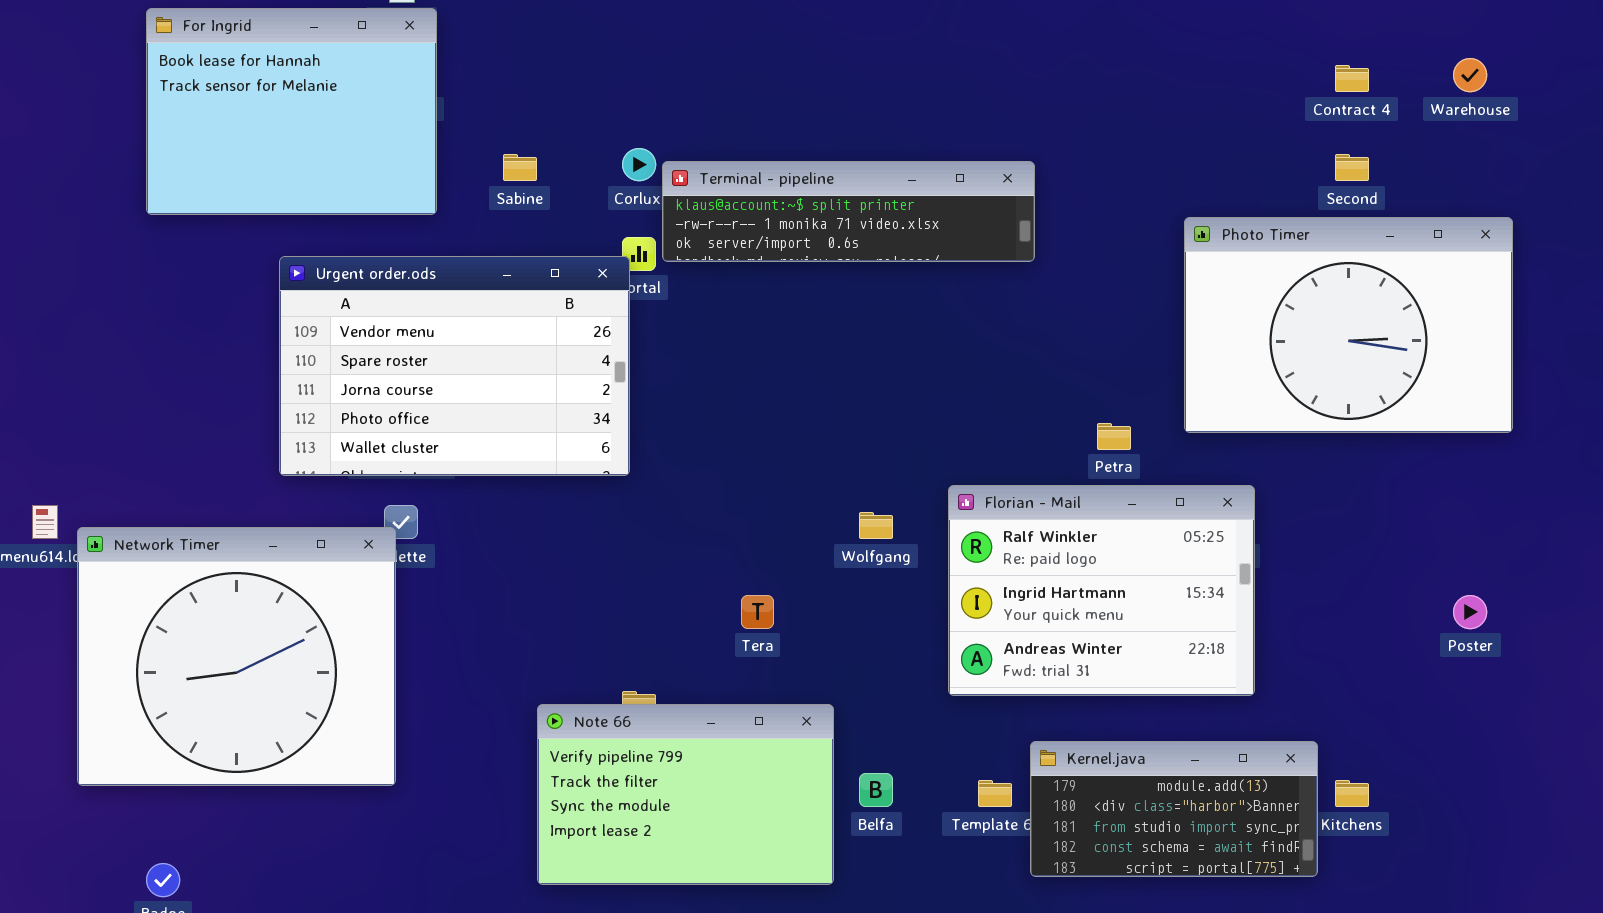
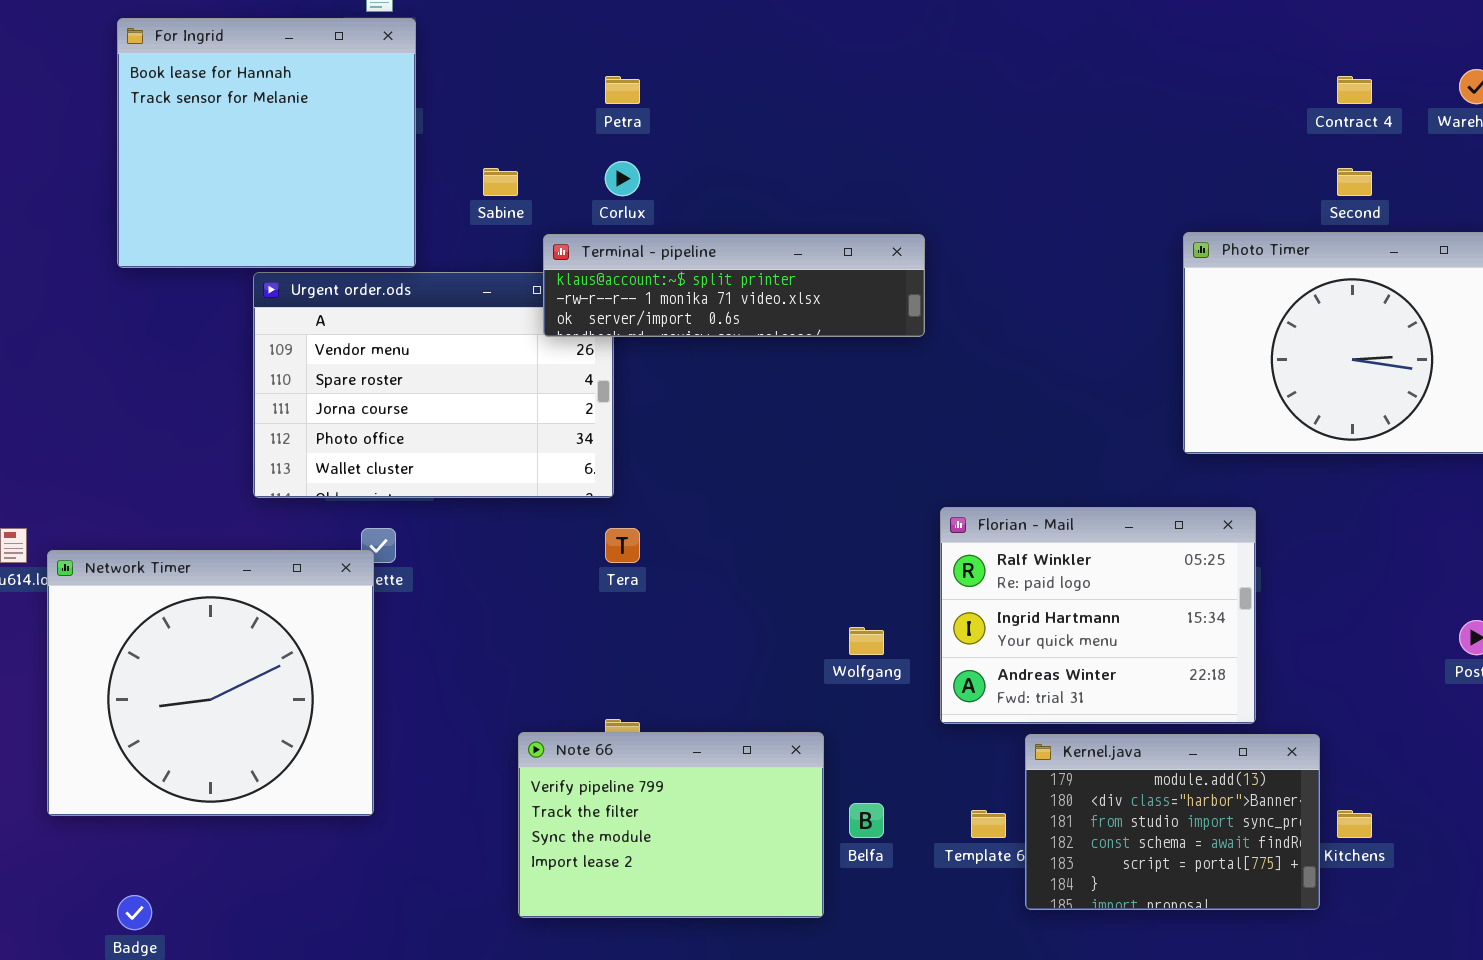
For Ingrid: [146,8,437,215] -> [117,18,416,268], resized
Terminal - pipeline: [662,161,1035,262] -> [543,234,925,337], moved
Petra: [1097,423,1131,450] -> [605,76,640,104], moved
Wolfgang: [859,512,893,539] -> [849,627,884,655], moved
Tera: [741,595,774,629] -> [605,528,640,563], moved
Kernel.java: [1030,741,1318,877] -> [1025,734,1320,910], resized

